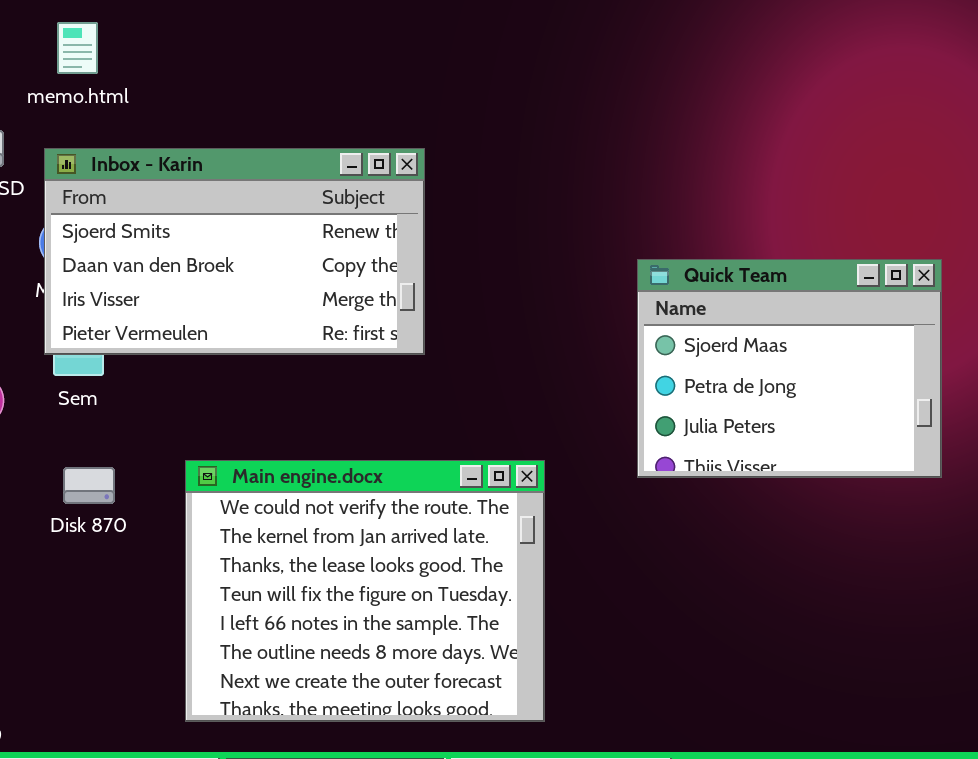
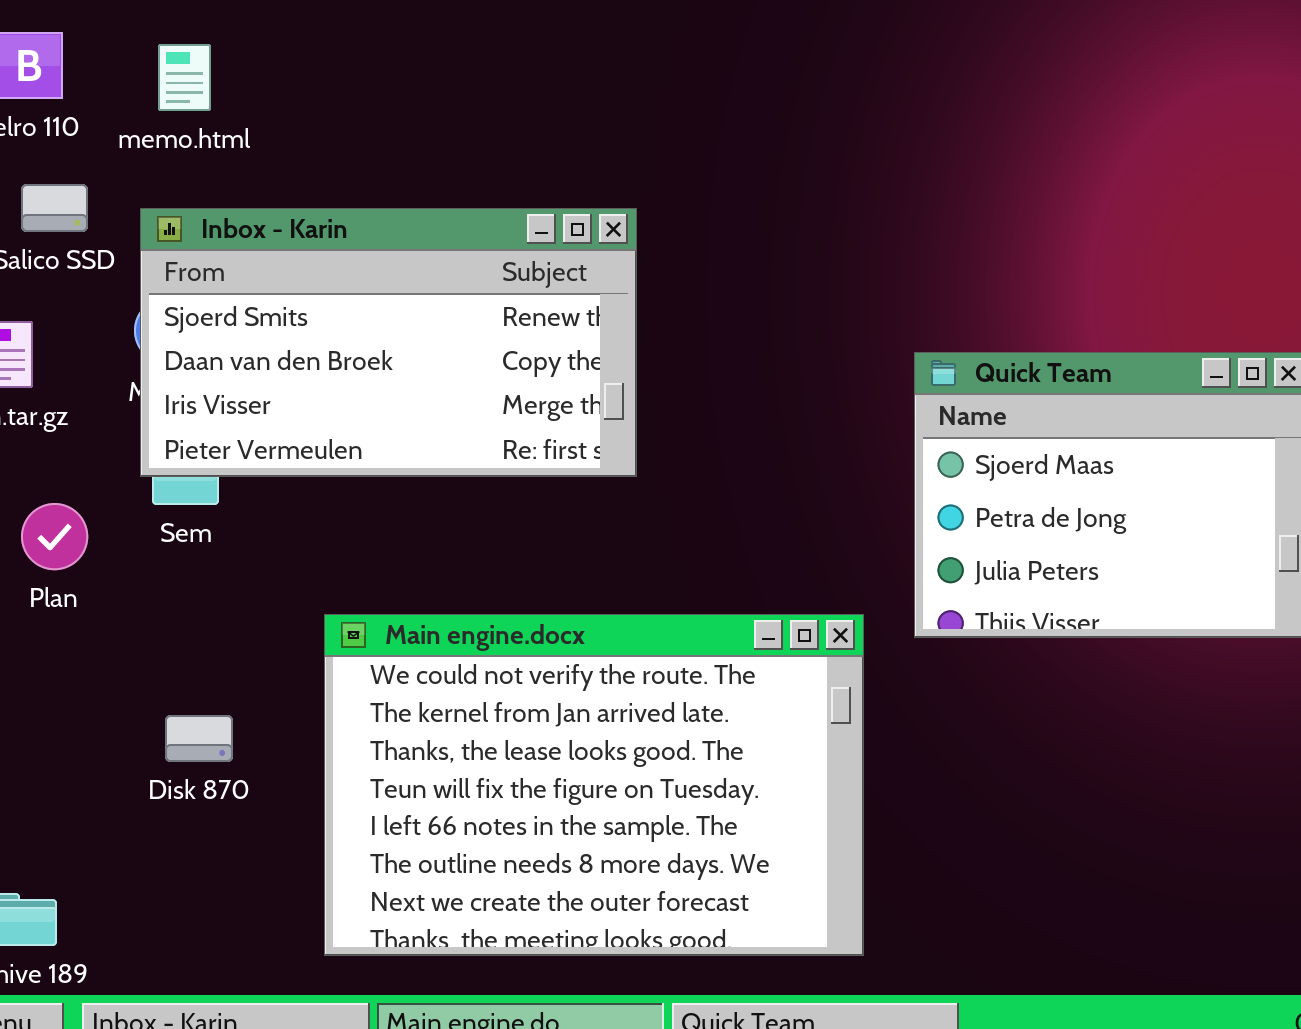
Main engine.docx: [185,460,545,722] -> [324,614,864,956], resized
Disk 870: [63,467,115,504] -> [165,715,233,762], moved

